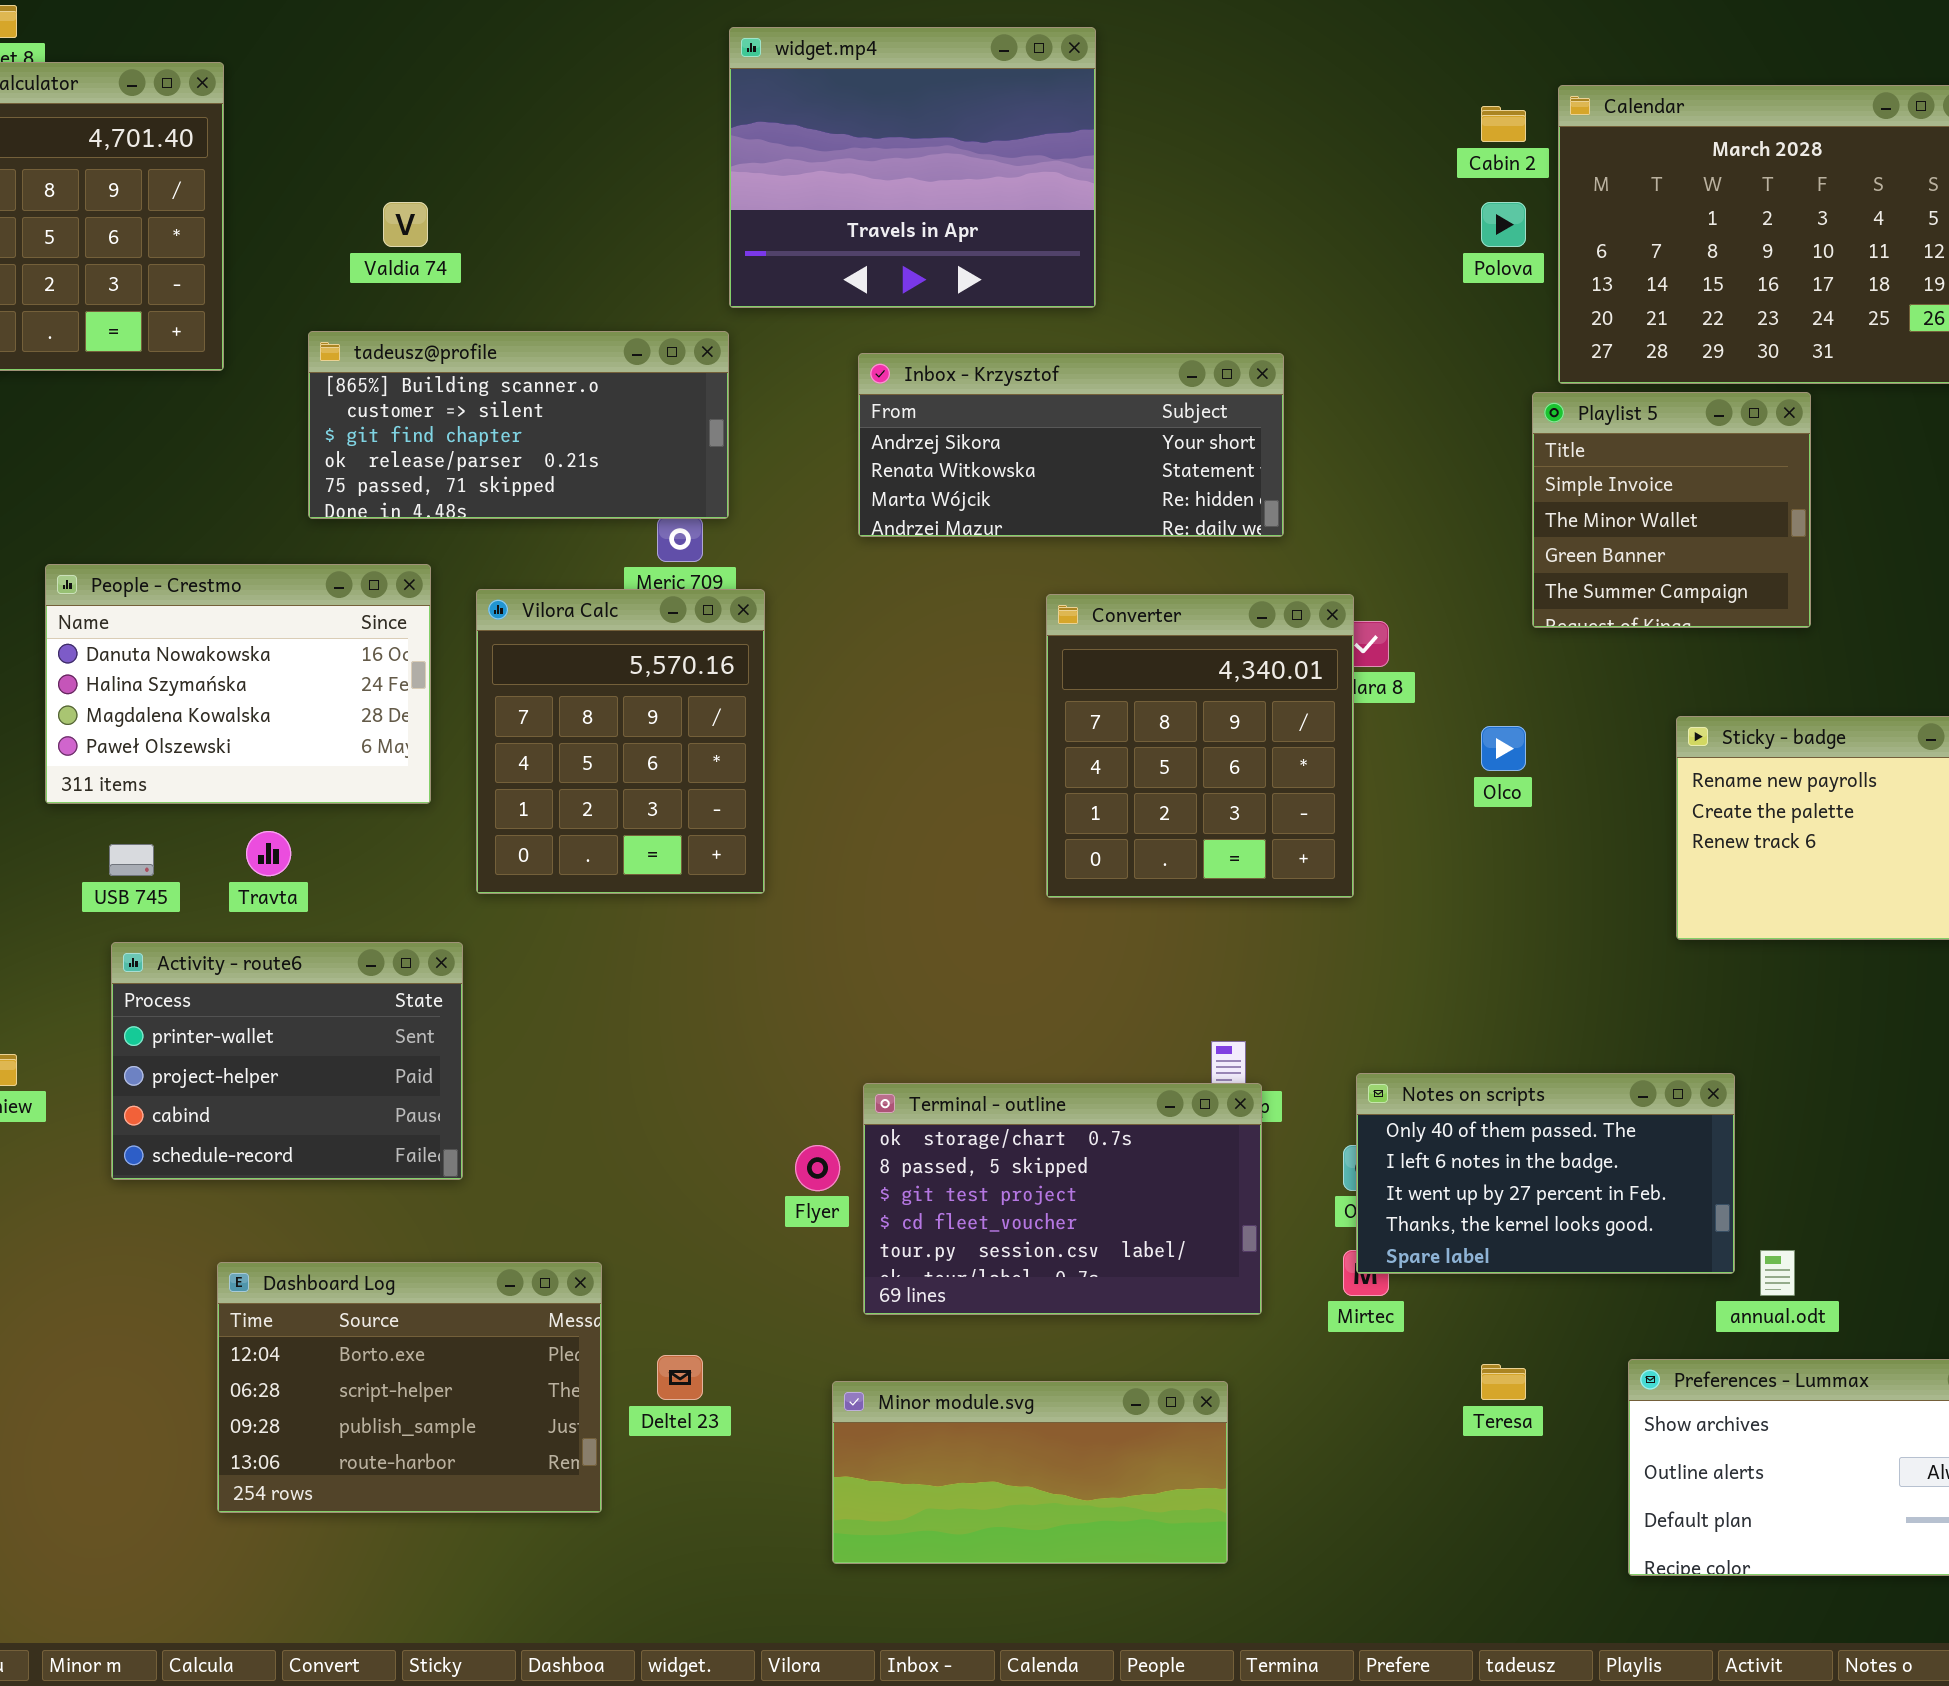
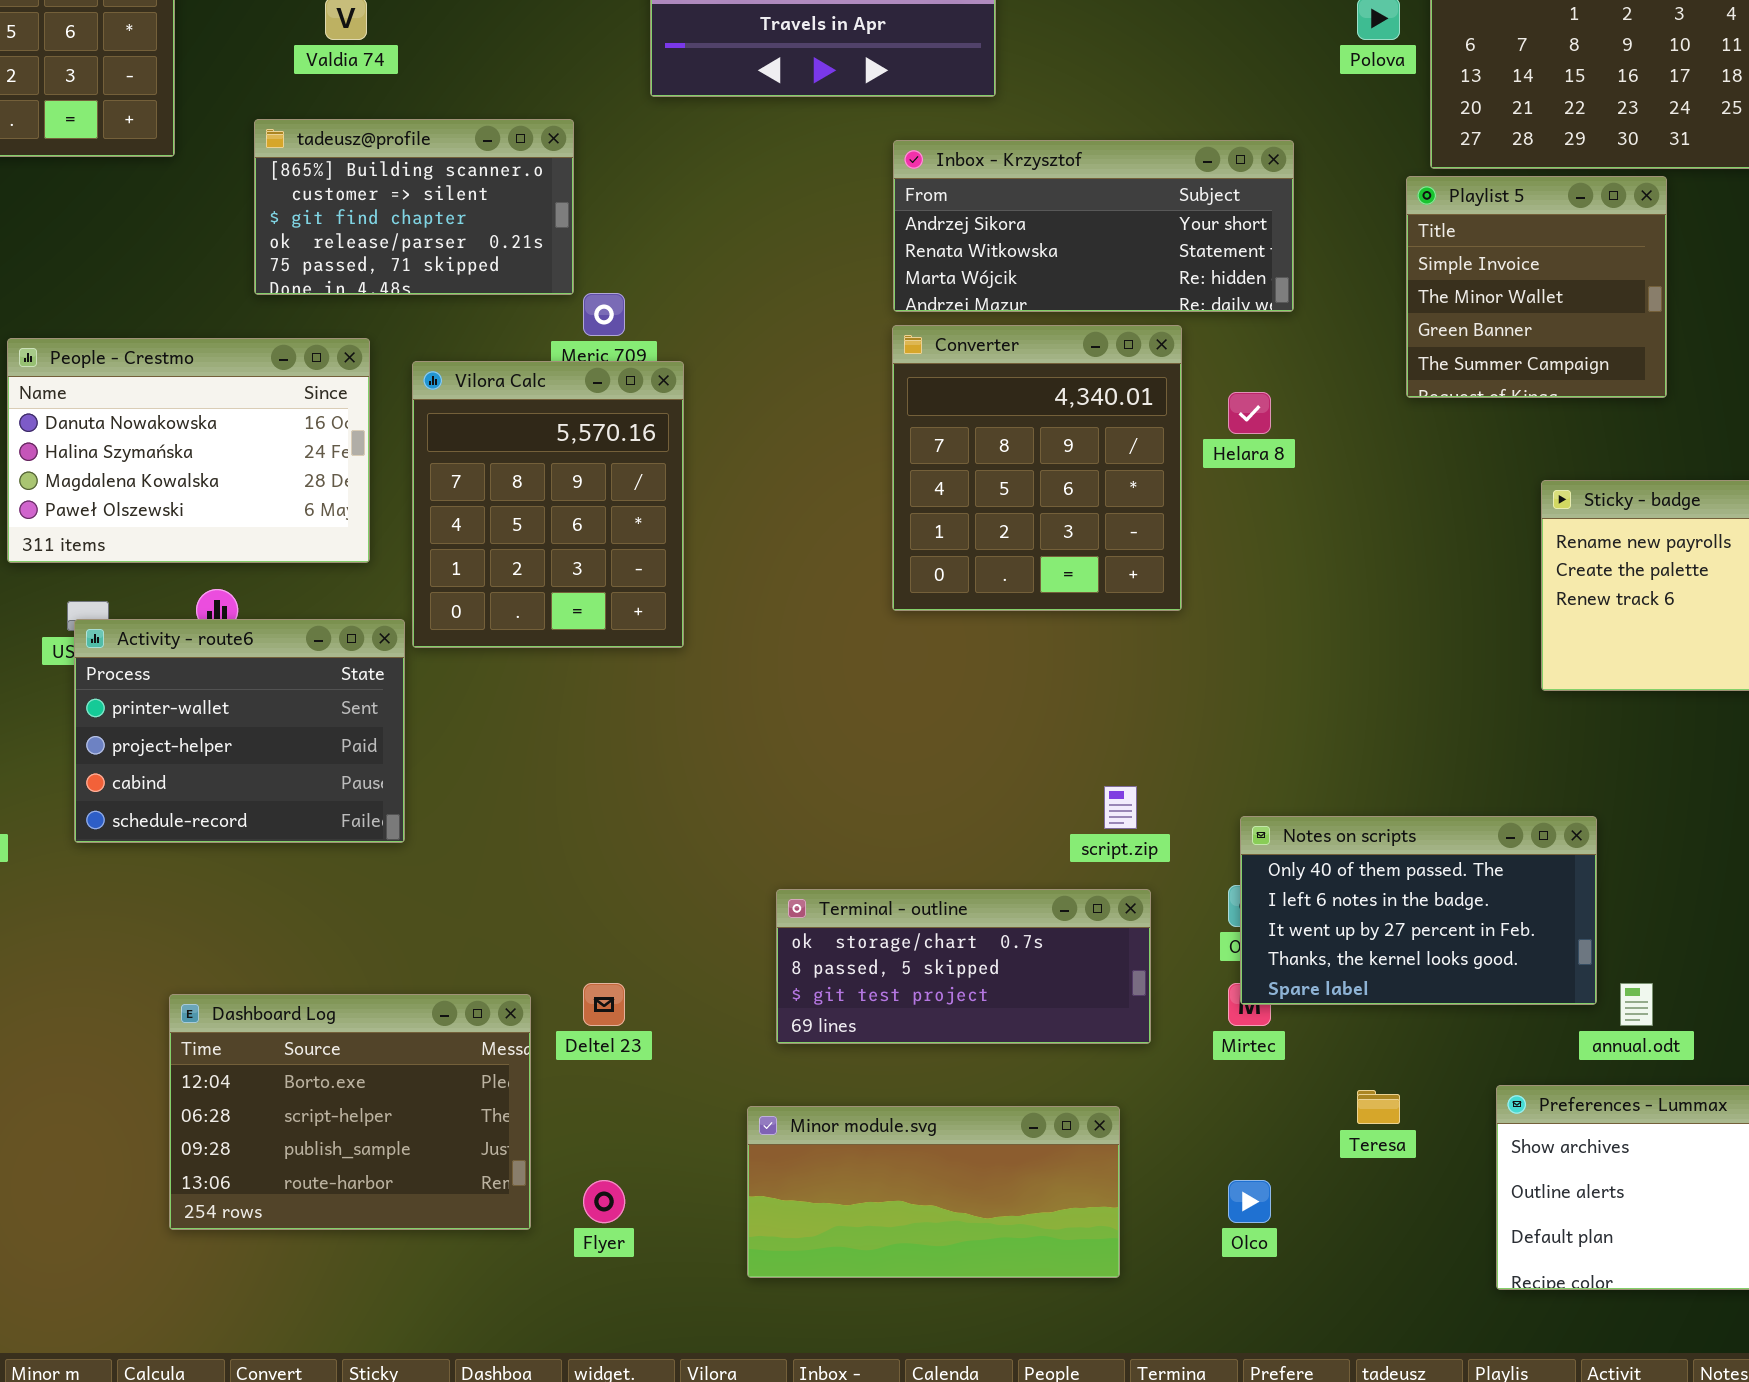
tadeusz@profile: [308,331,729,519] -> [254,119,574,295], resized
Inbox - Krzysztof: [858,353,1284,537] -> [893,140,1294,312], moved
Converter: [1046,594,1354,898] -> [892,325,1182,611], moved
Olco: [1481,726,1526,771] -> [1228,1180,1271,1223], moved
Activity - route6: [111,942,463,1180] -> [74,619,405,843], moved
Terminal - outline: [863,1083,1262,1315] -> [776,889,1151,1044], resized
Flyer: [795,1145,840,1191] -> [583,1180,625,1223], moved
Deltel 23: [657,1355,703,1400] -> [583,983,625,1026], moved

